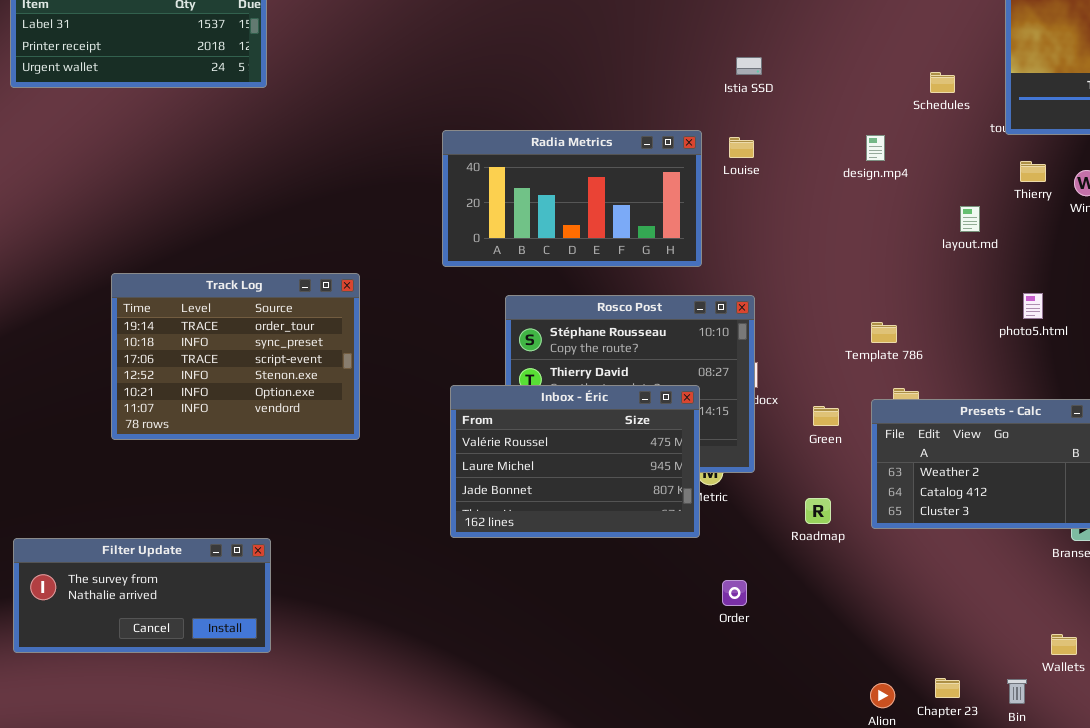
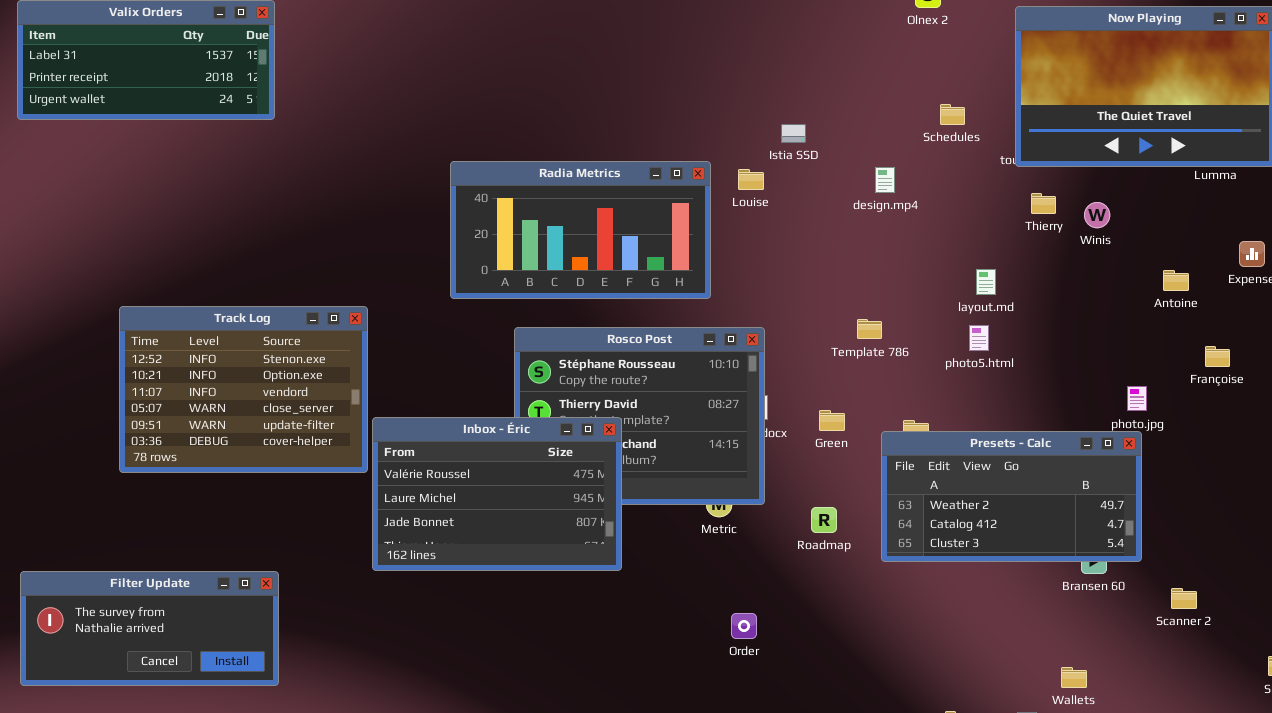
Istia SSD: [736,57,762,75] -> [781,124,806,143], moved
layout.md: [960,206,980,232] -> [976,269,996,295], moved
Track Log: [111,273,360,440] -> [119,306,368,473], scrolled down 3 rows
photo5.html: [1023,293,1043,319] -> [969,325,989,351], moved
Template 786: [871,322,897,343] -> [857,319,882,339], moved
Inbox - Éric: [450,385,700,538] -> [372,417,622,571], moved
Green: [813,406,839,426] -> [819,410,845,431], moved
Roadmap: [805,498,831,524] -> [811,507,837,533], moved

